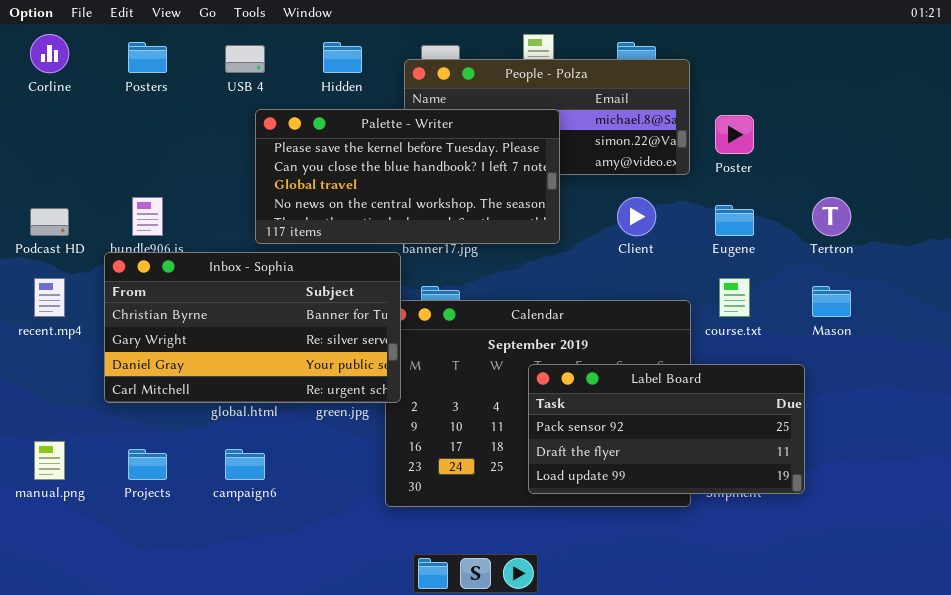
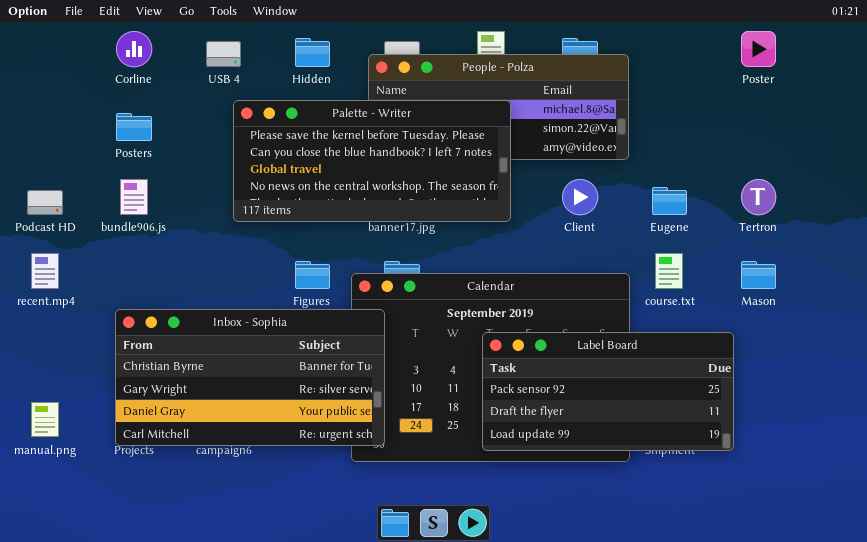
Corline: [30,34,69,73] -> [116,31,152,67], moved
Posters: [128,42,167,73] -> [116,113,152,141], moved
Poster: [715,115,754,154] -> [741,31,776,67], moved
Inbox - Sophia: [104,252,401,403] -> [115,309,385,446], moved

